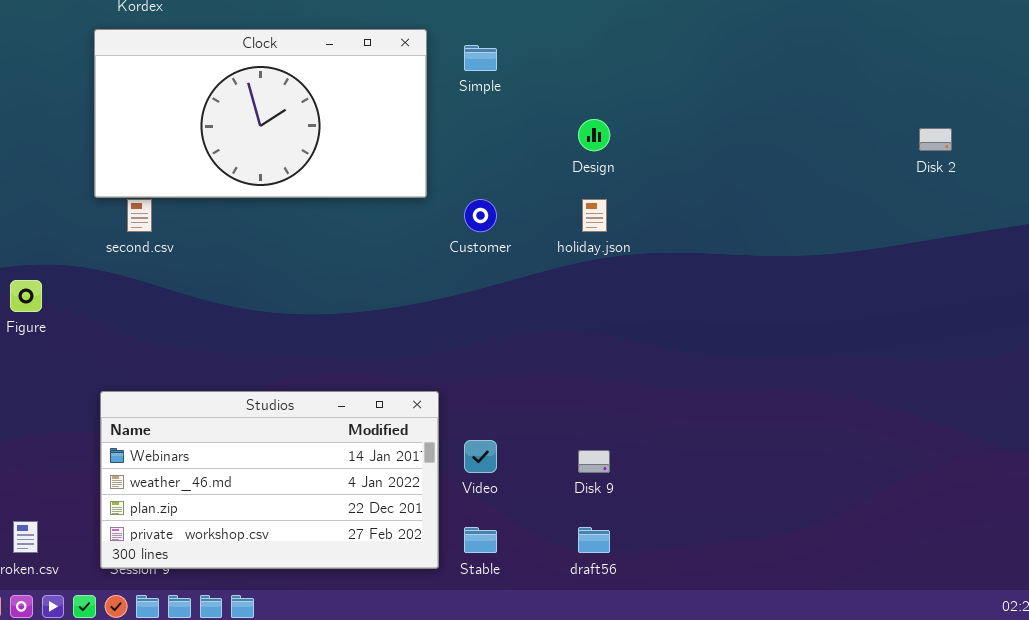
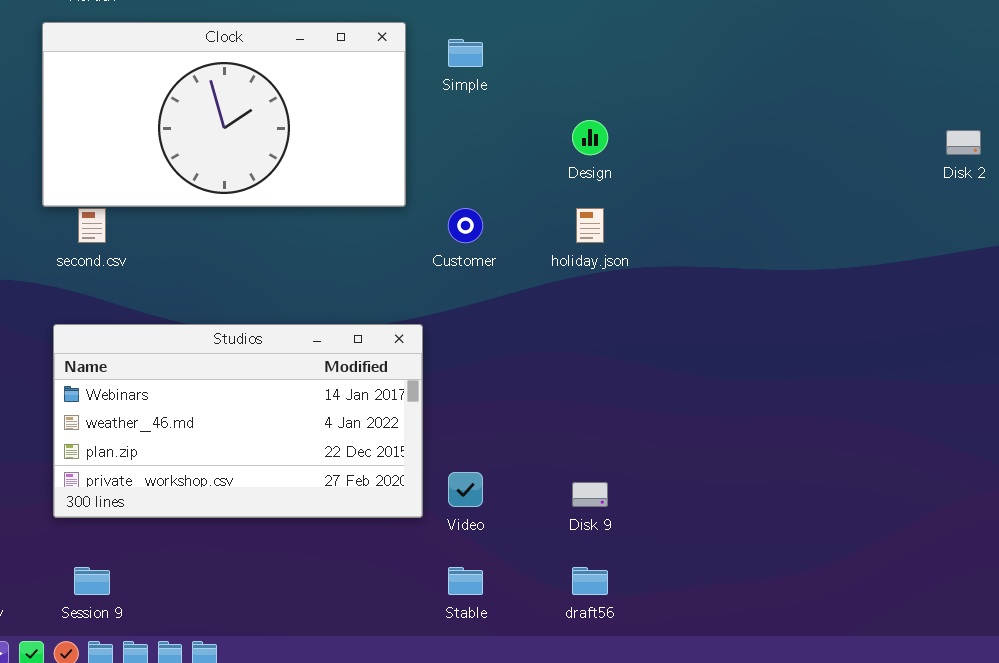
Studios: [100,391,439,569] -> [53,324,423,518], moved

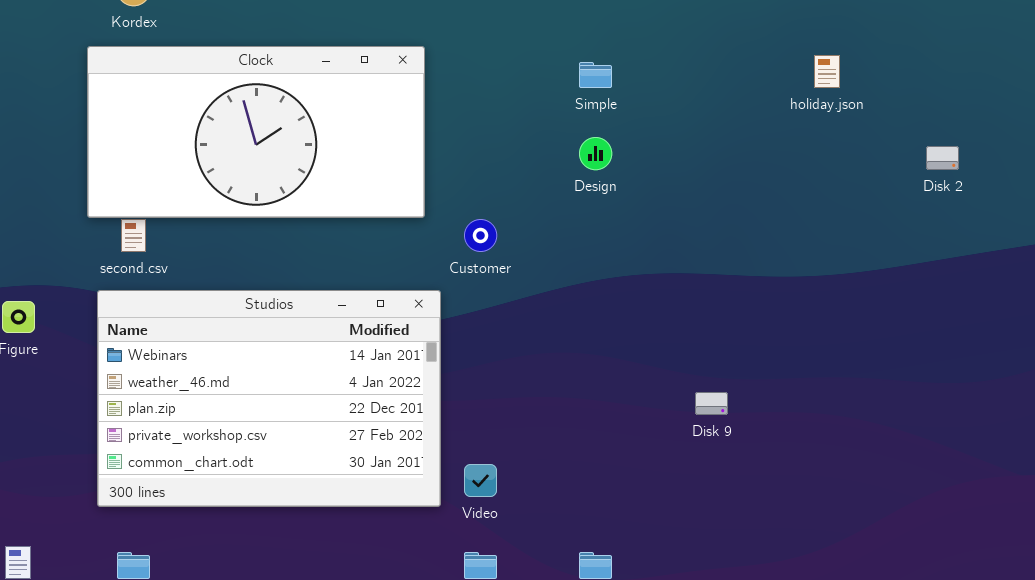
Simple: [448,39,483,67] -> [579,62,612,88], moved
holiday.json: [576,208,604,243] -> [814,55,840,88], moved
Studios: [53,324,423,518] -> [97,290,441,507], resized
Disk 9: [572,482,608,507] -> [695,392,728,415], moved

